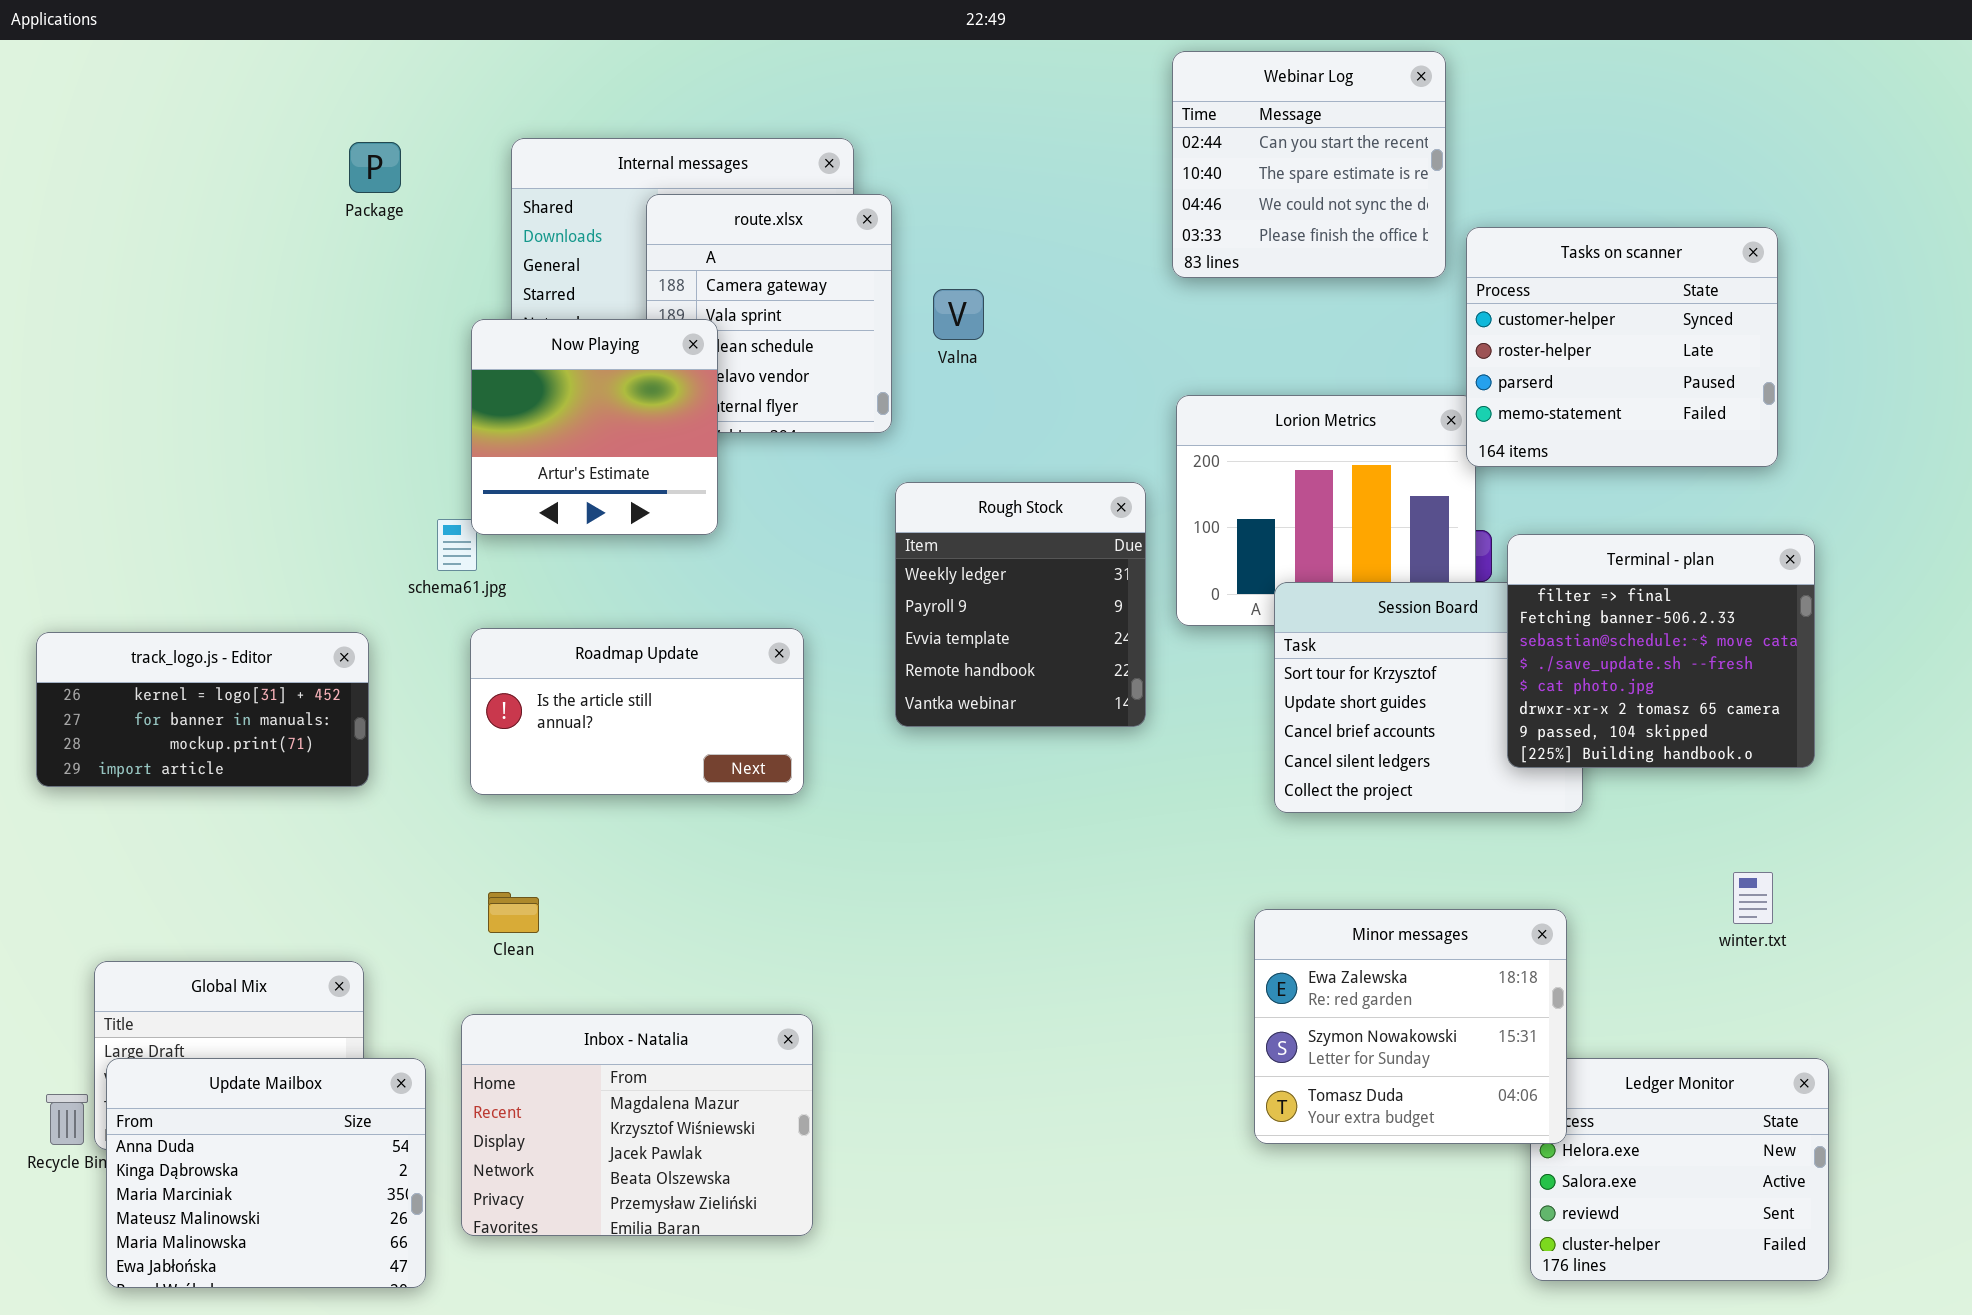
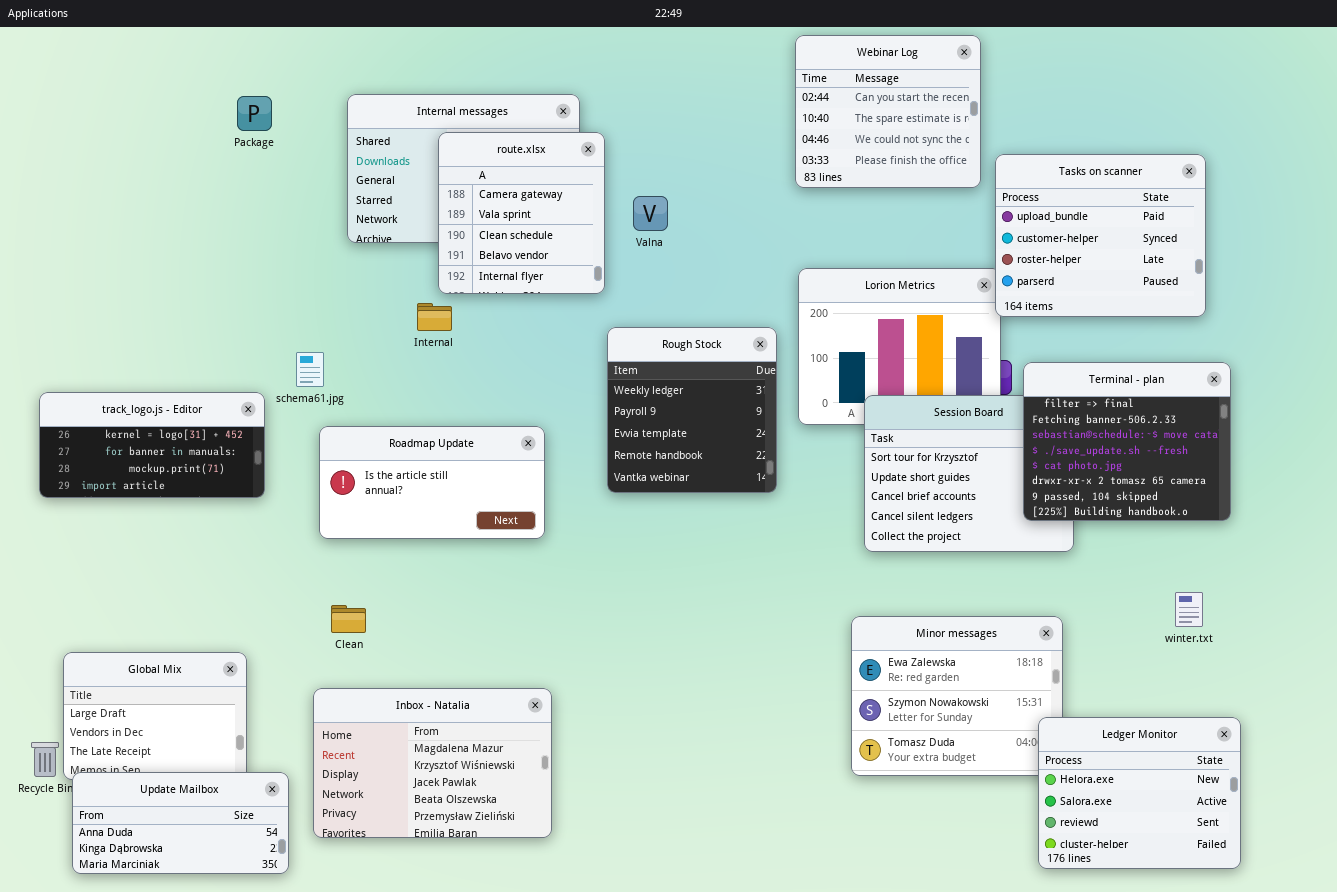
Tasks on scanner: [1466,227,1778,467] -> [995,154,1206,317], scrolled up 1 row
Now Playing: [471,319,718,535] -> none, closed
track_logo.js - Editor: [36,632,369,787] -> [39,392,265,498], moved
Update Mailbox: [106,1058,426,1288] -> [72,772,289,874], resized
Ledger Monitor: [1530,1058,1829,1281] -> [1038,717,1241,869], raised

